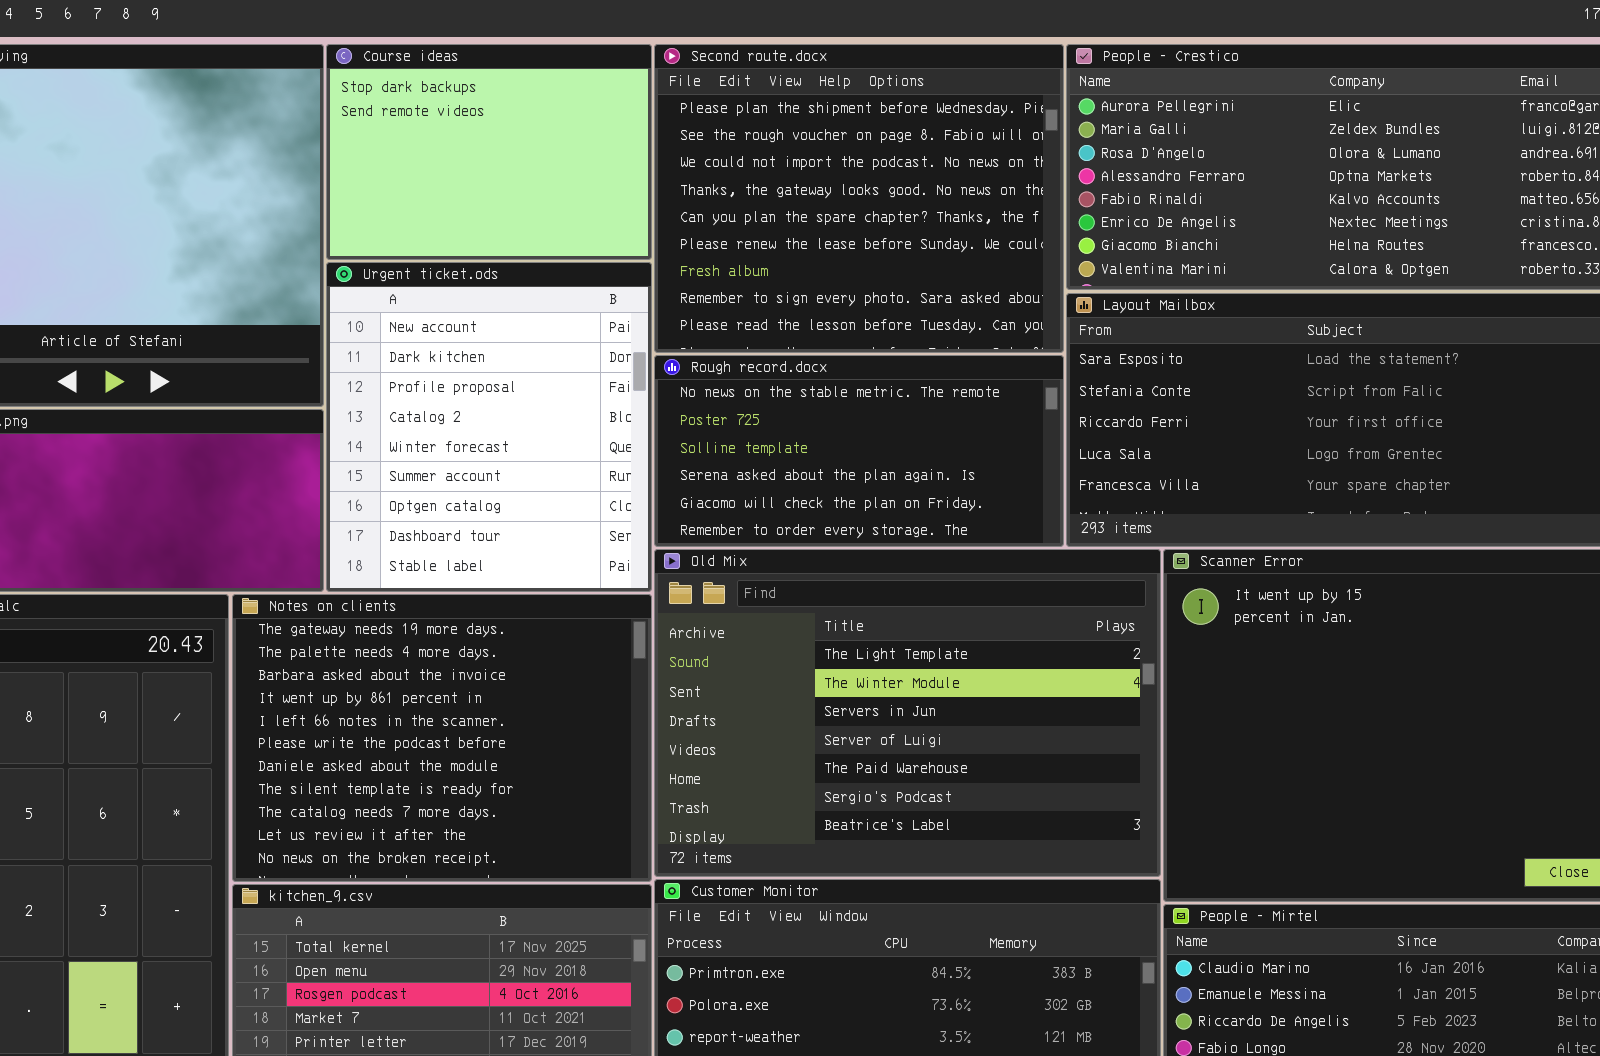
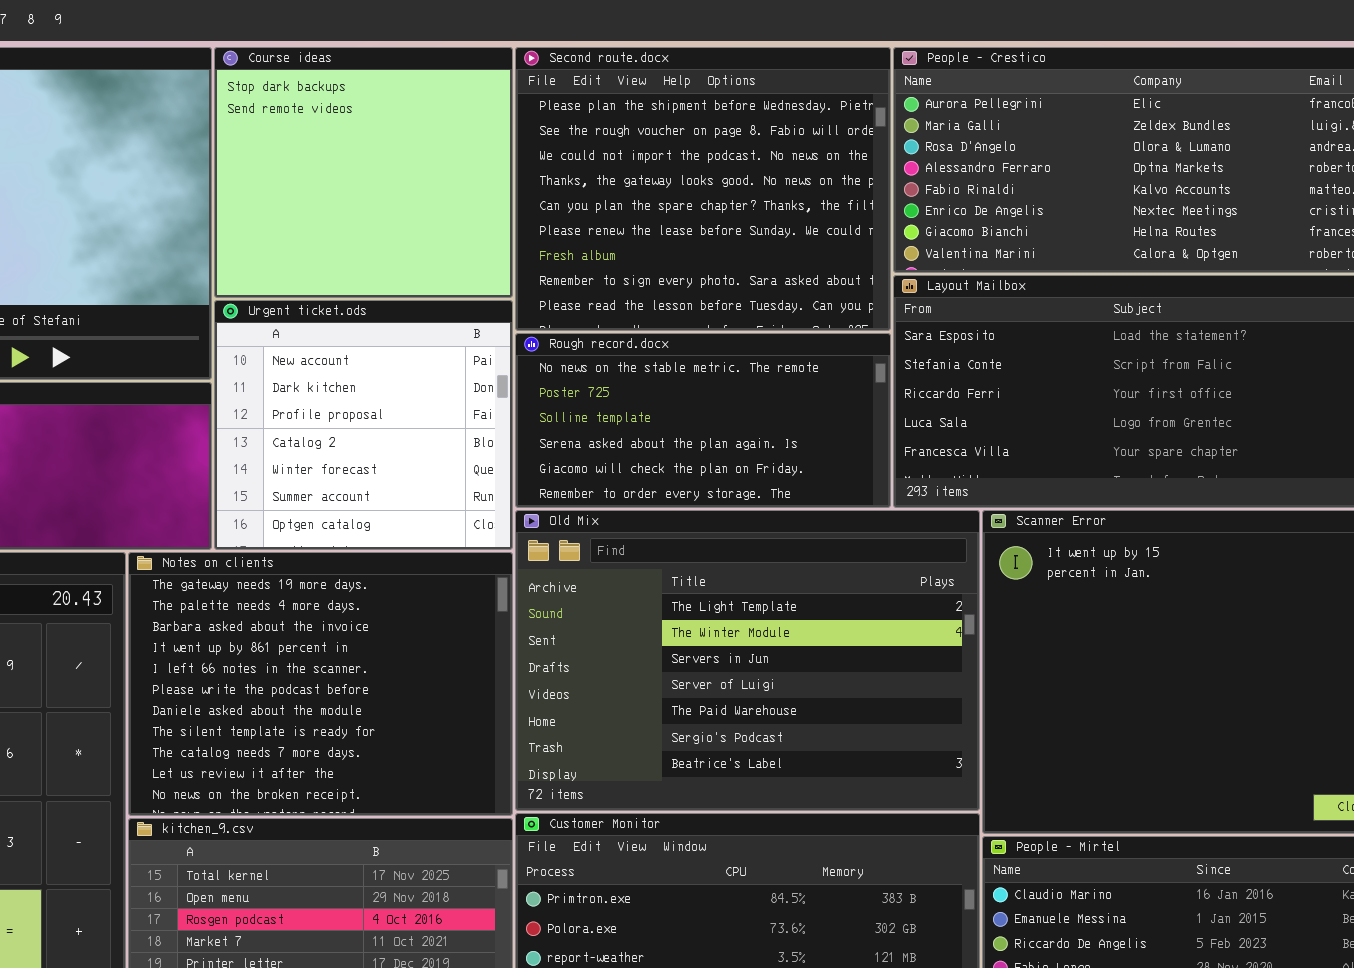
Course ideas: [326,44,652,260] -> [214,47,513,298], resized
Urgent ticket.ods: [326,262,652,592] -> [214,300,513,550], resized

